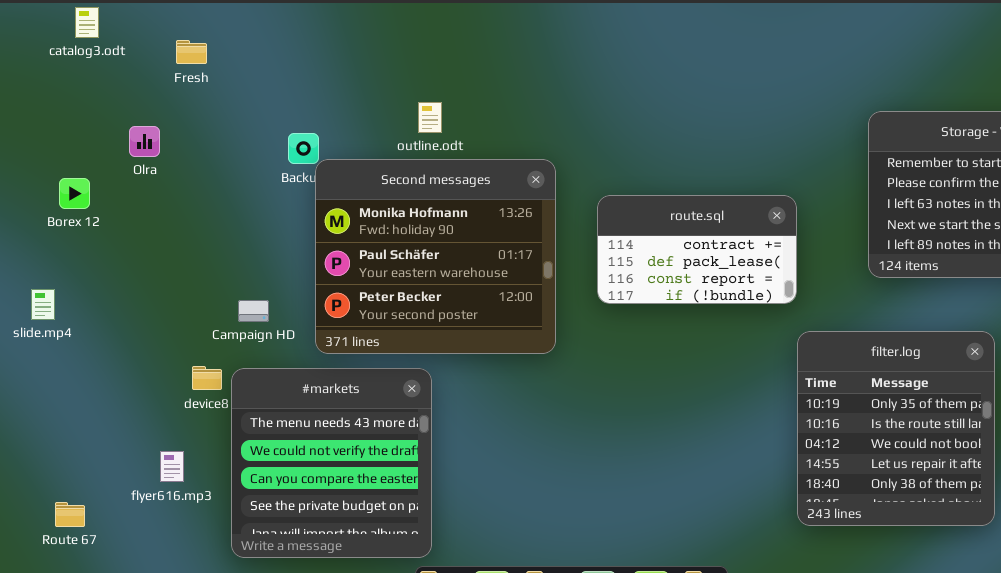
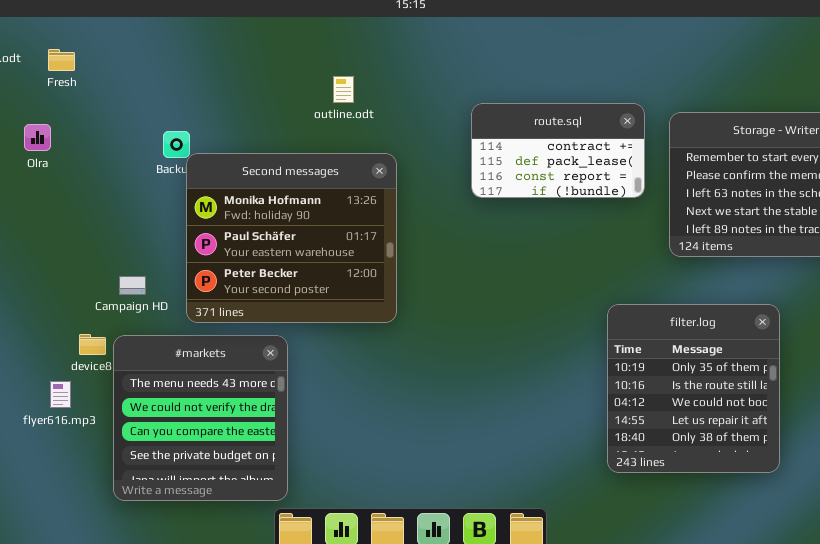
Fresh: [176,40,207,64] -> [48,49,75,71], moved
outline.odt: [418,102,442,133] -> [333,76,354,103], moved
route.sql: [597,195,797,304] -> [471,103,645,198], moved
flyer616.mp3: [160,451,184,482] -> [50,381,71,408], moved

